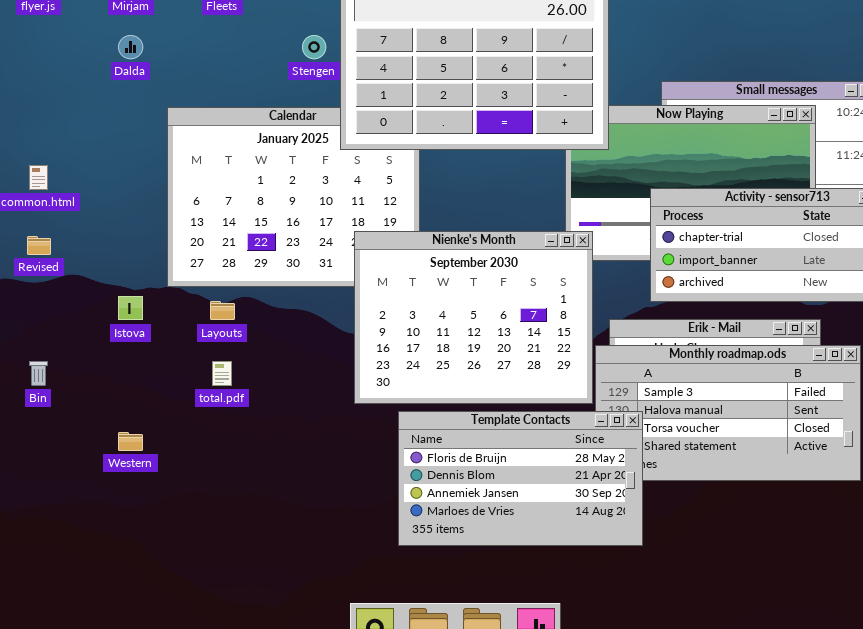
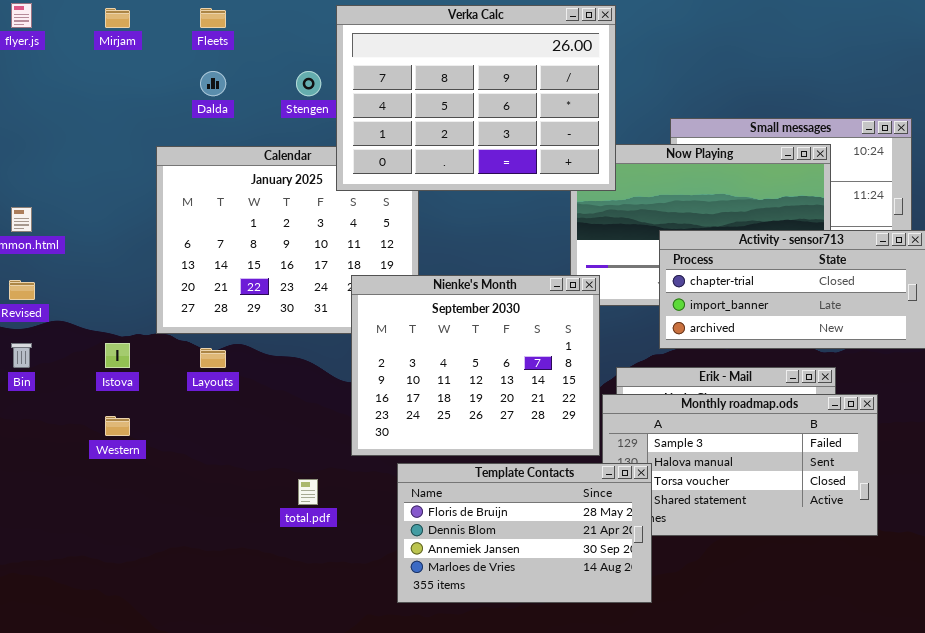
Dalda: [118,35,143,59] -> [200,71,226,96], moved
Bin: [29,361,48,386] -> [11,343,32,368], moved
total.pdf: [212,361,232,386] -> [298,479,318,505], moved
Western: [118,432,143,451] -> [105,416,130,436], moved

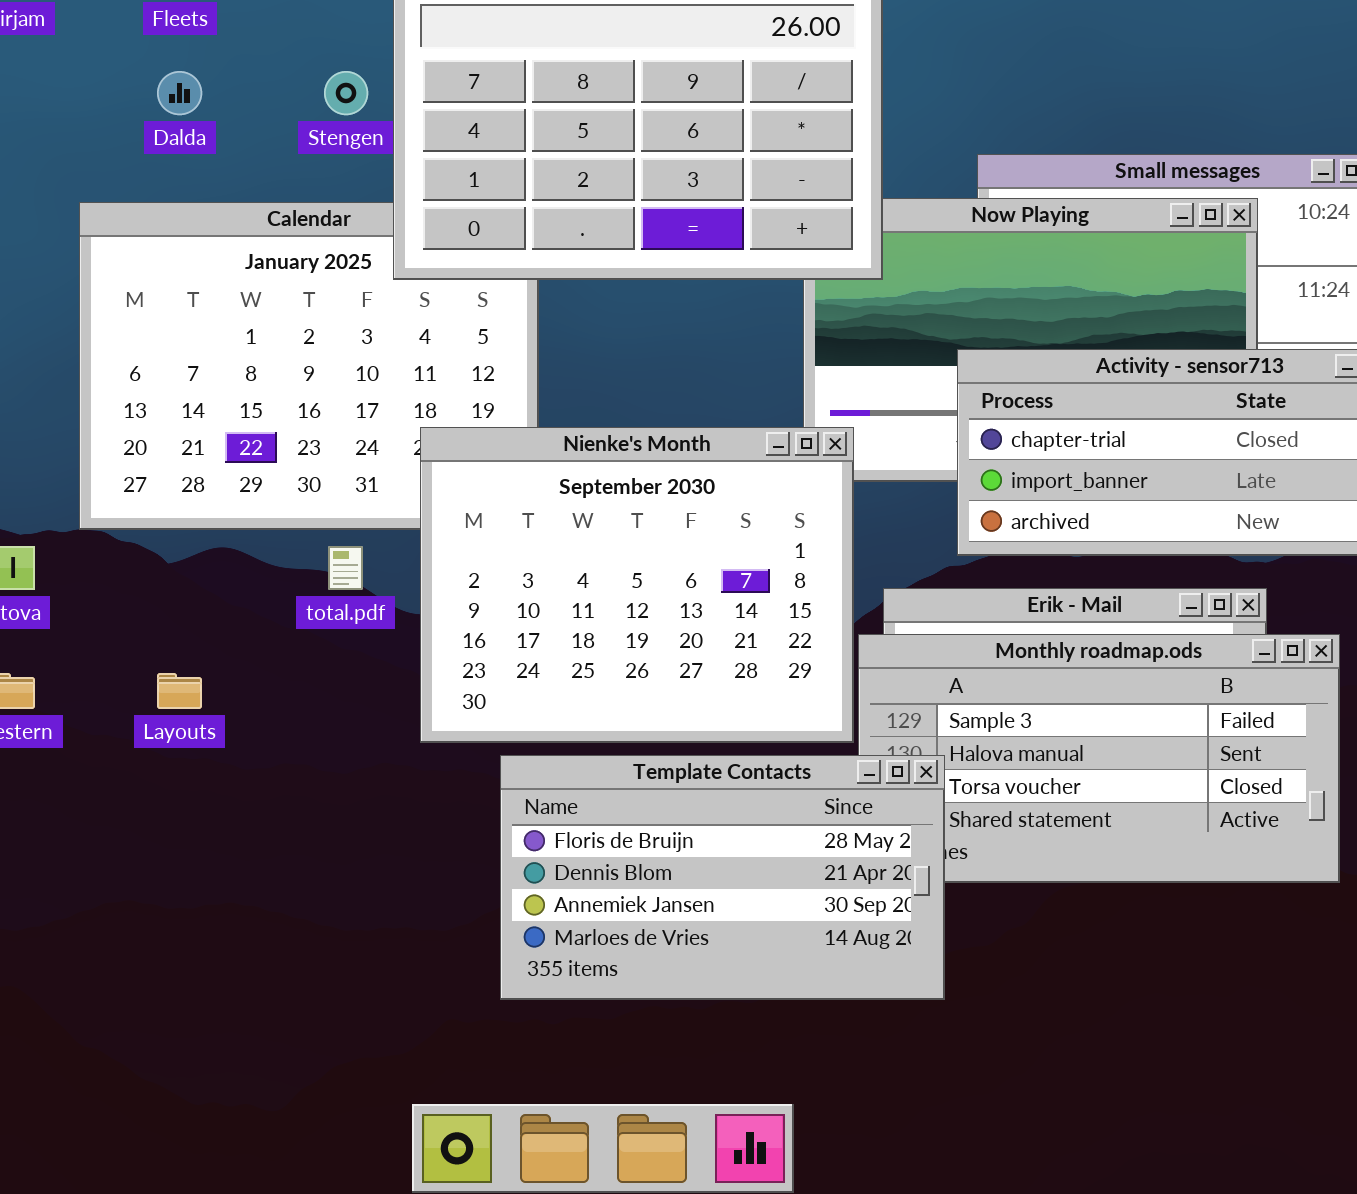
Layouts: [200,348,226,368] -> [157,673,202,709], moved
total.pdf: [298,479,318,505] -> [328,546,363,590], moved

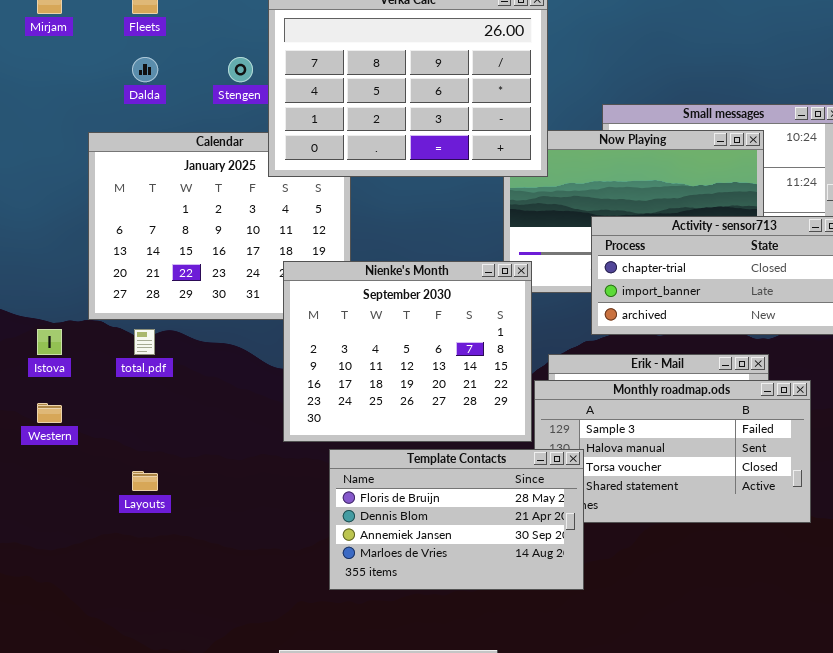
total.pdf: [328,546,363,590] -> [134,329,155,355], moved
Layouts: [157,673,202,709] -> [132,471,158,491], moved

